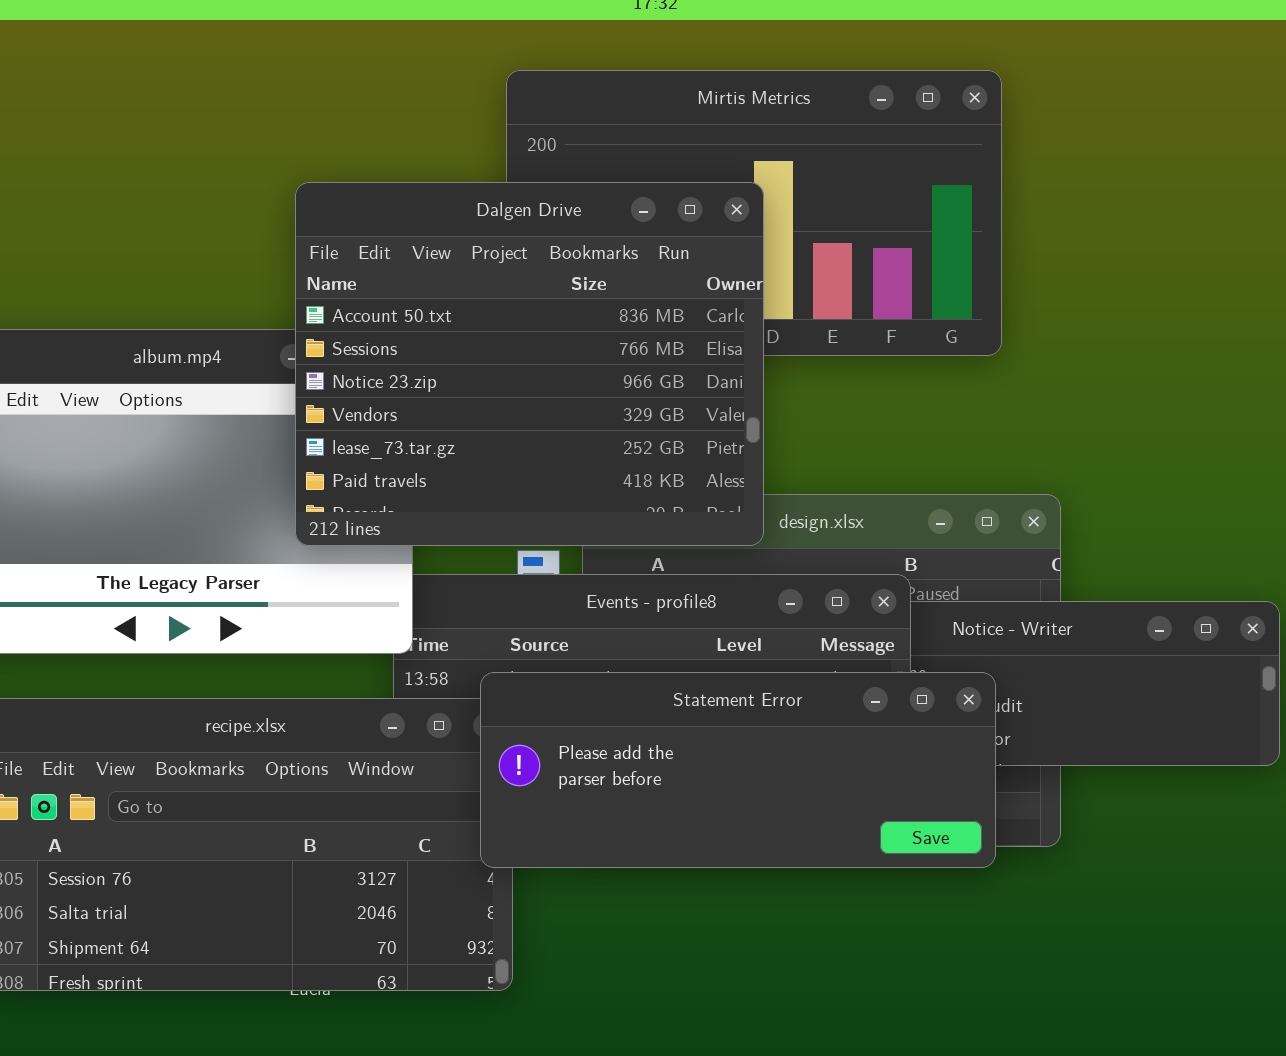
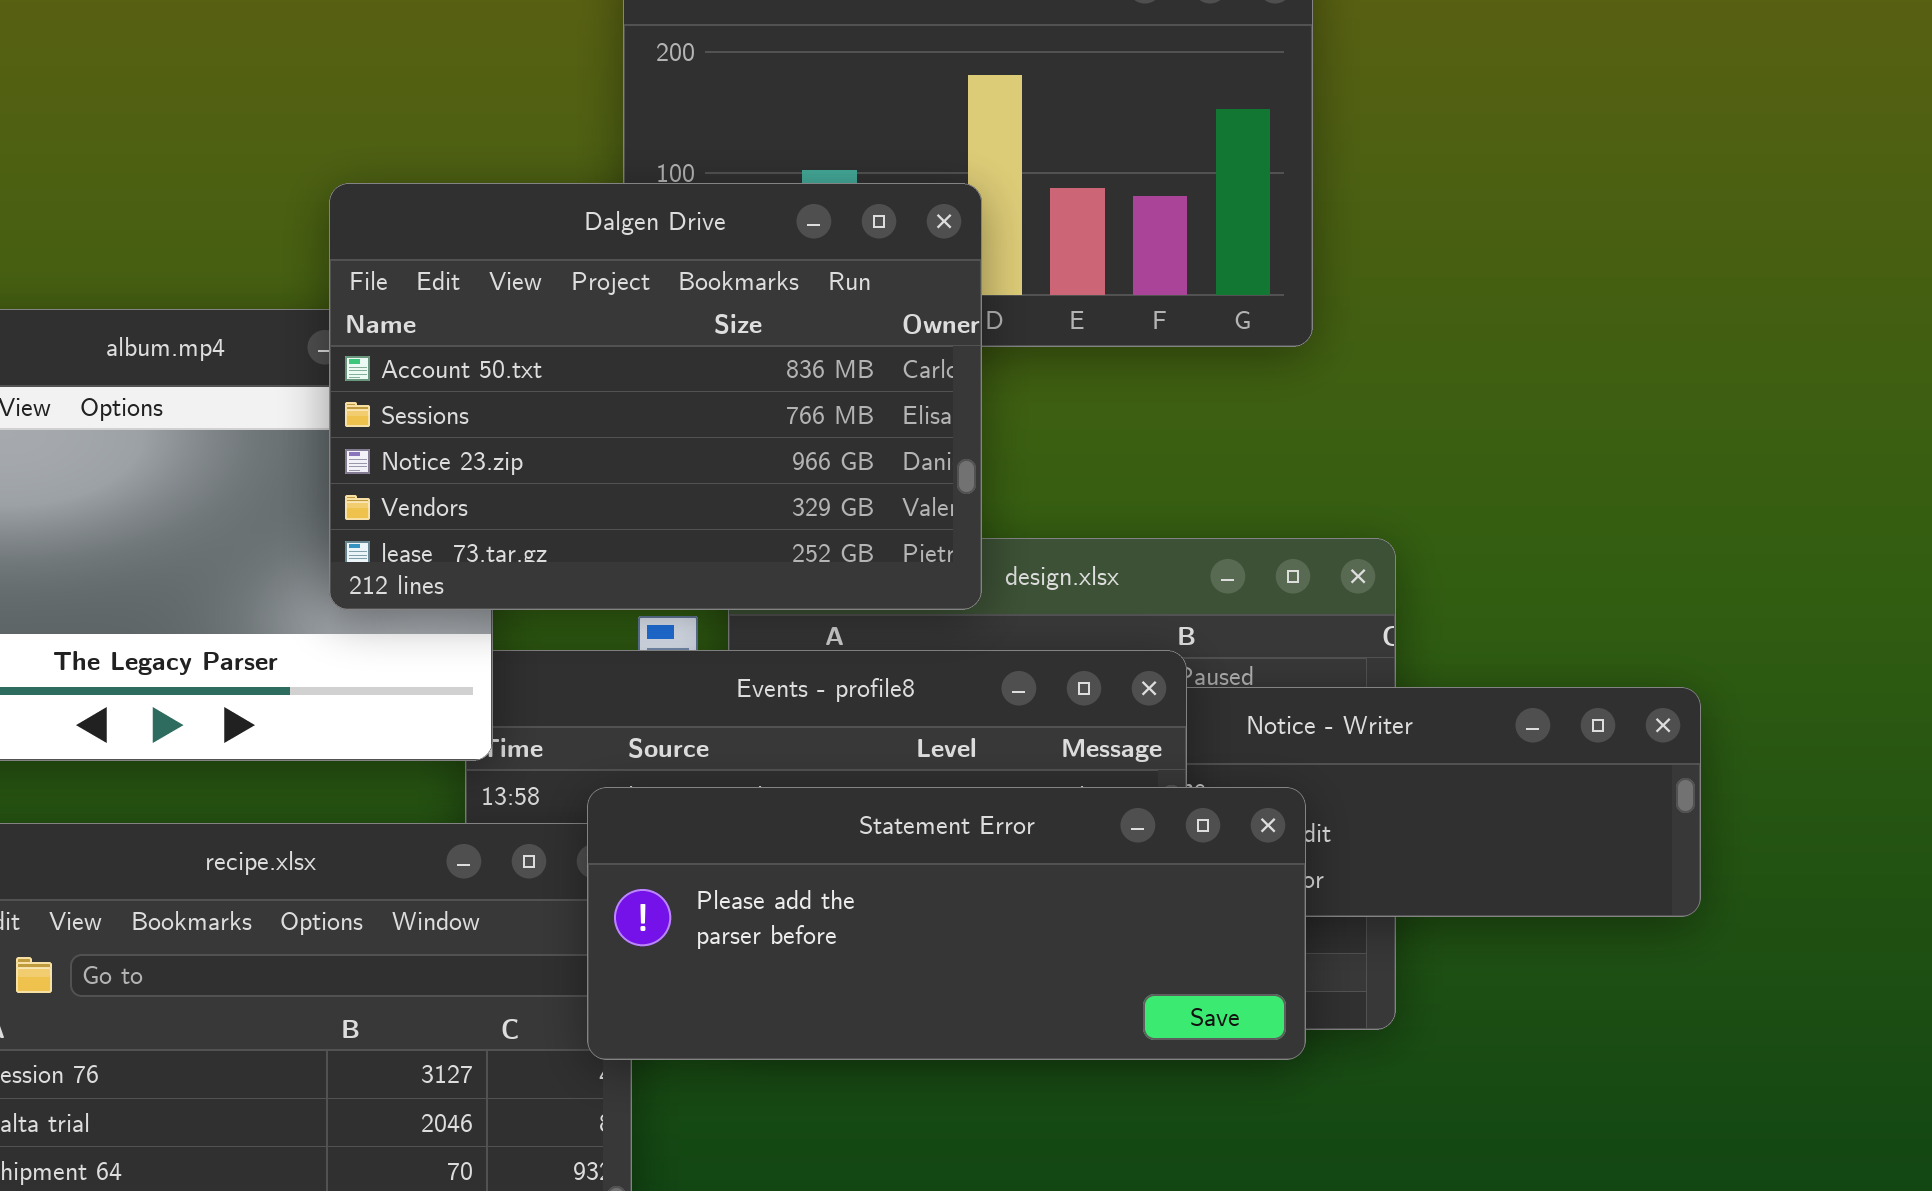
Dalgen Drive: [295,182,764,546] -> [329,183,982,610], resized

